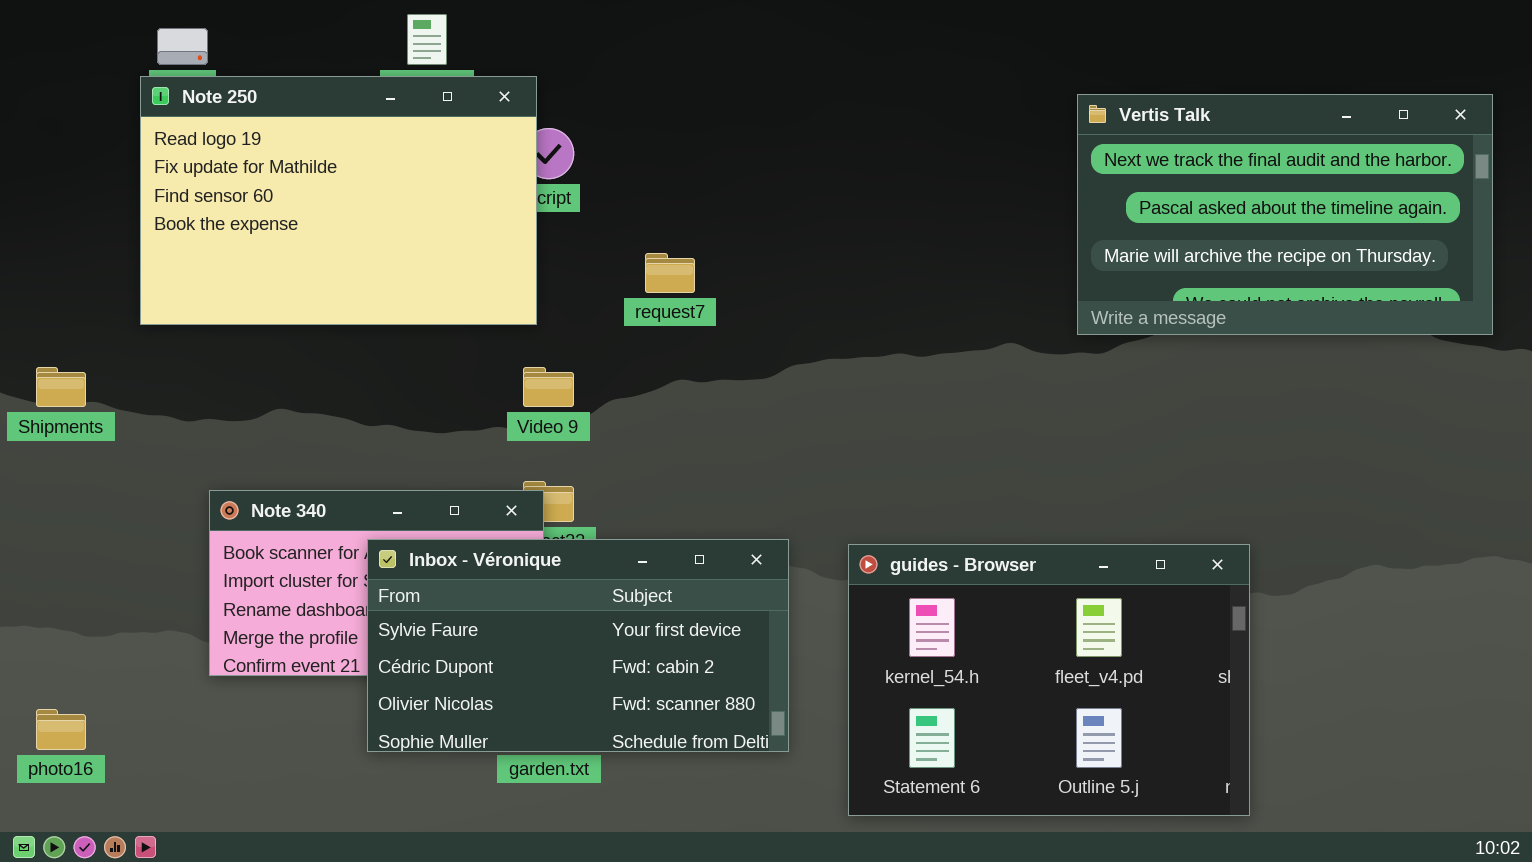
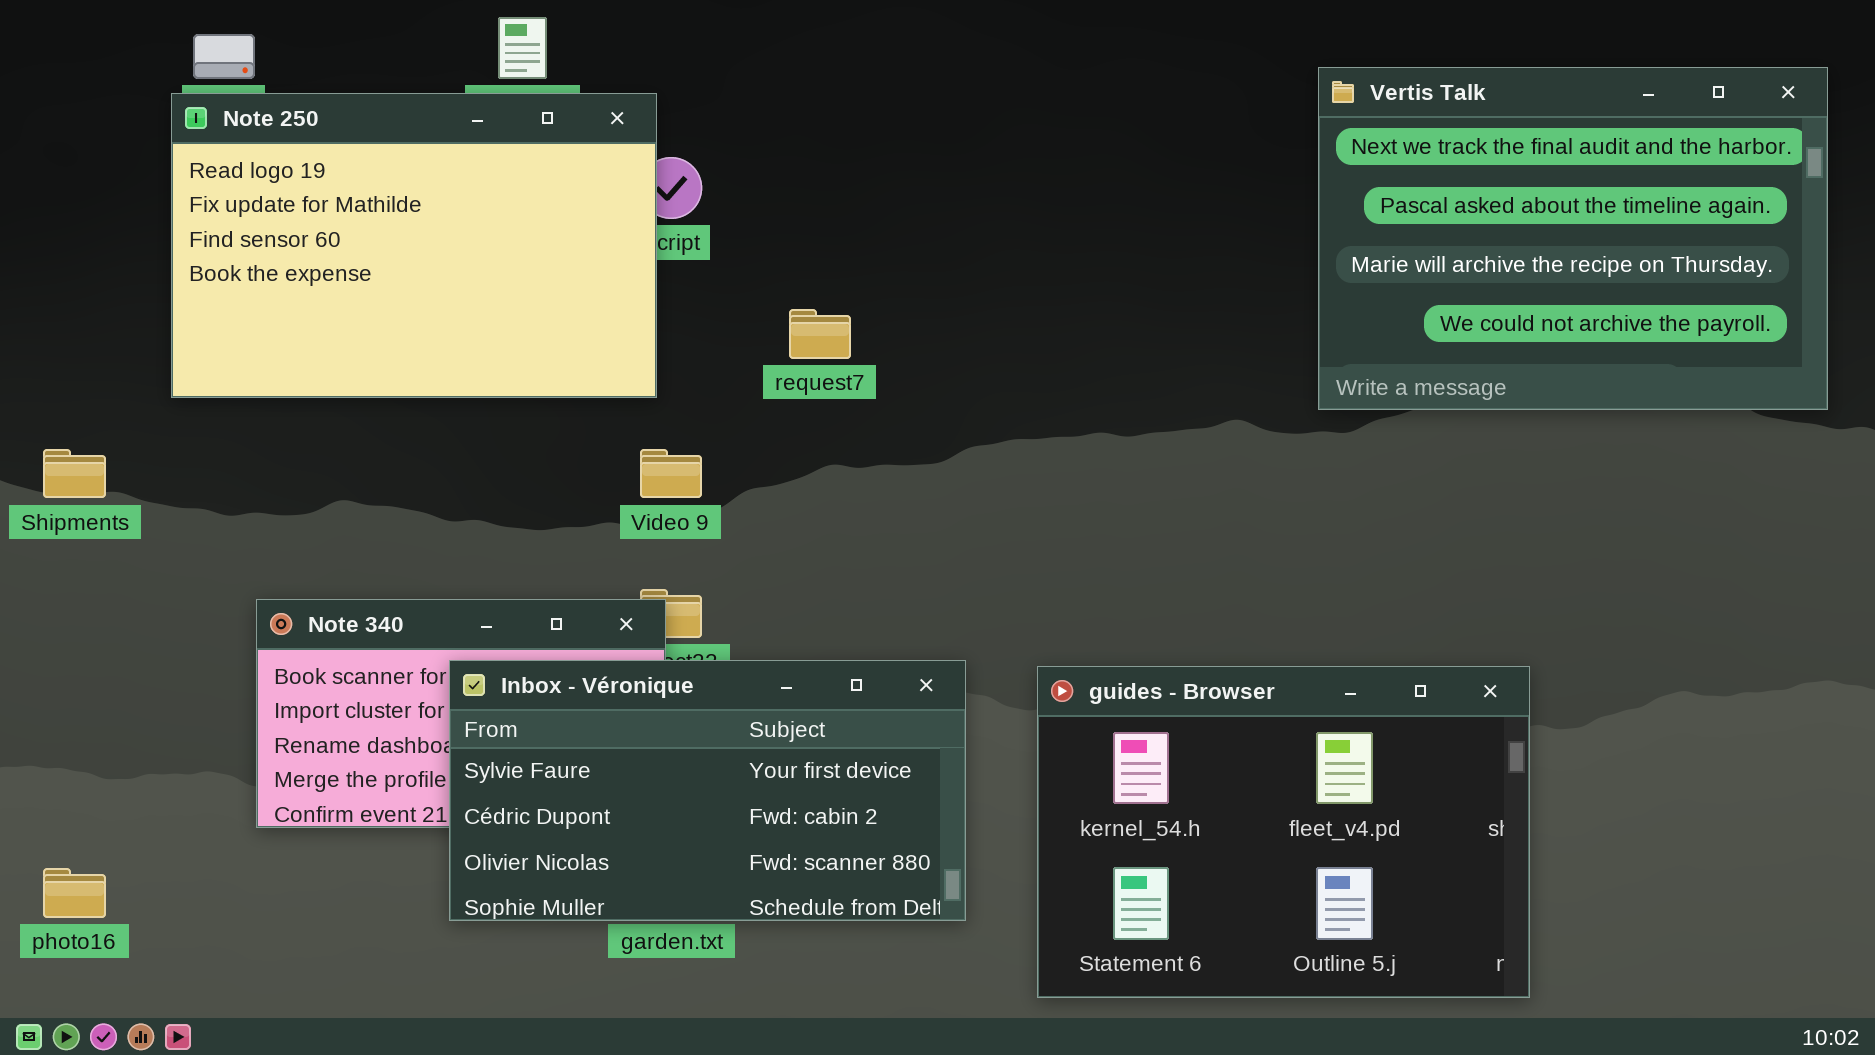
Vertis Talk: [1077,94,1493,335] -> [1318,67,1828,410], resized

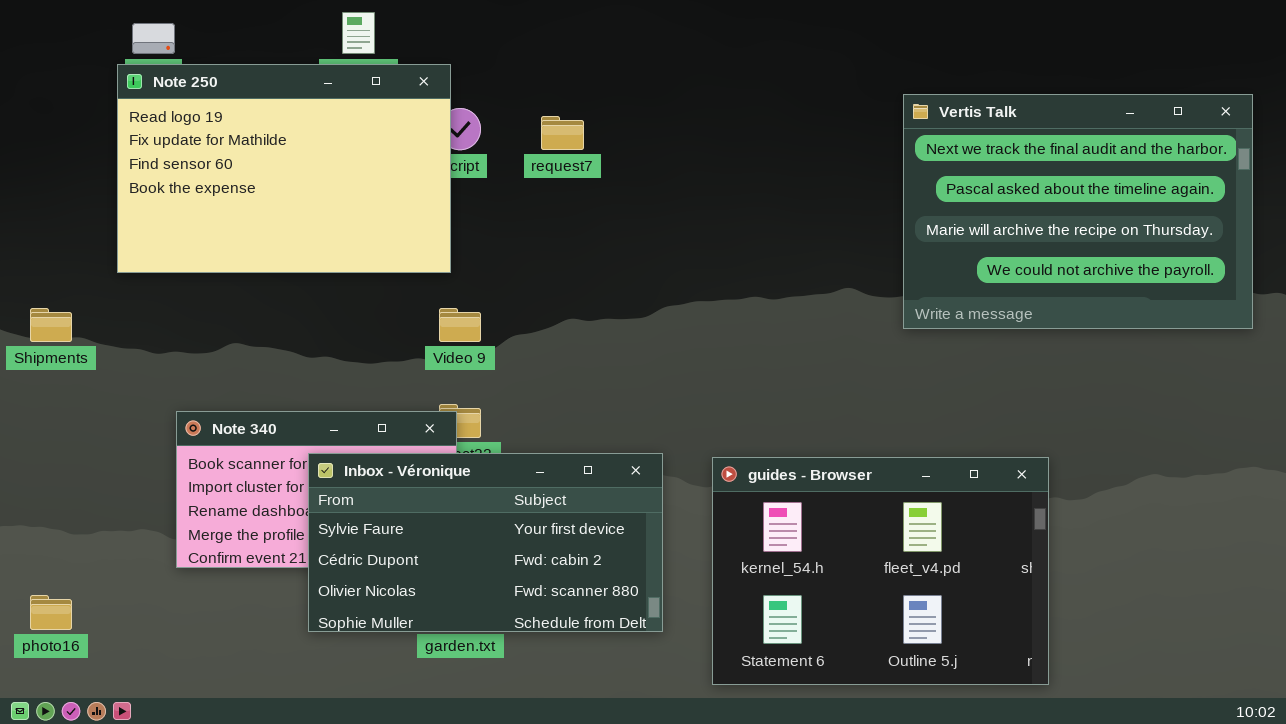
Vertis Talk: [1318,67,1828,410] -> [903,94,1253,329], moved
request7: [789,309,851,359] -> [541,116,584,150], moved

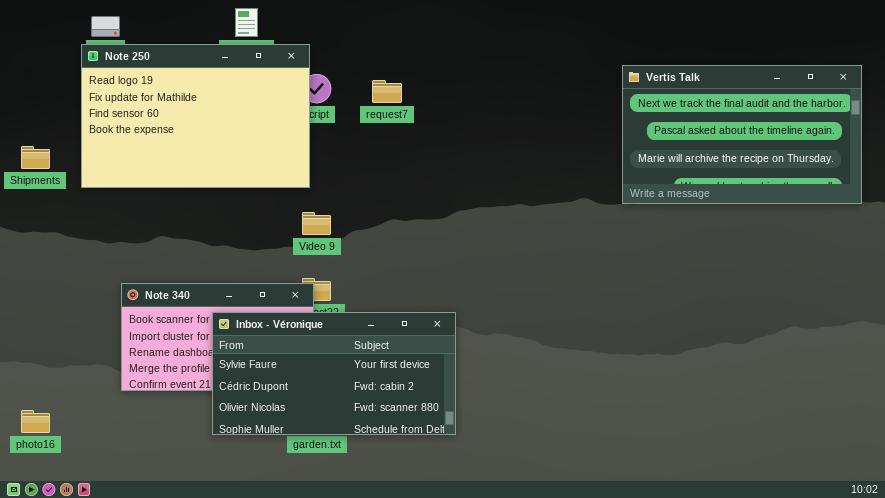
Vertis Talk: [903,94,1253,329] -> [622,65,862,204], resized
Shipments: [30,308,72,342] -> [21,146,50,169], moved
guides - Browser: [712,457,1049,685] -> none, closed

